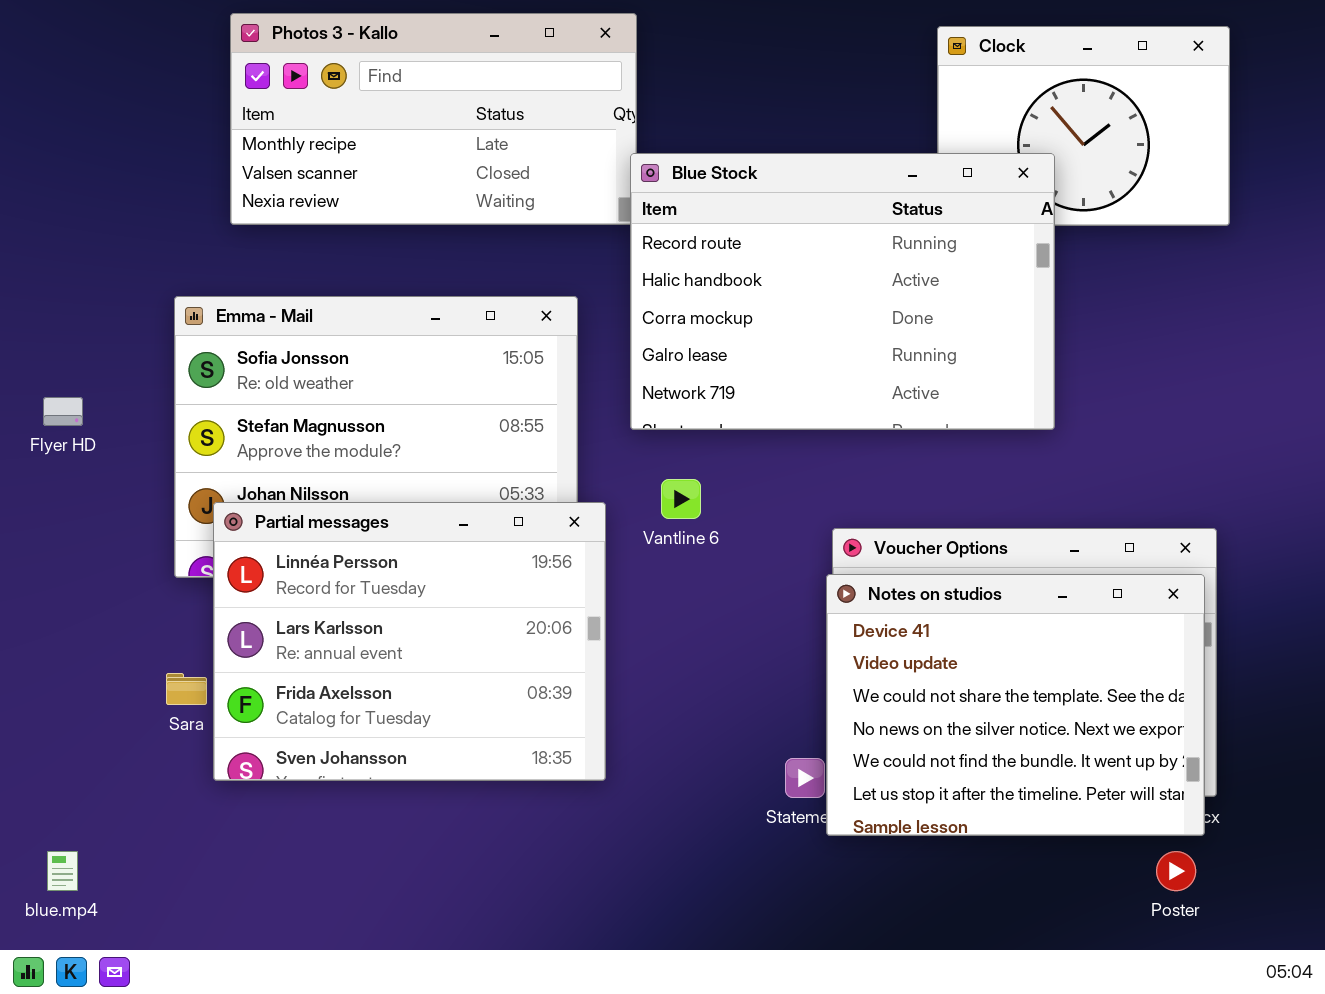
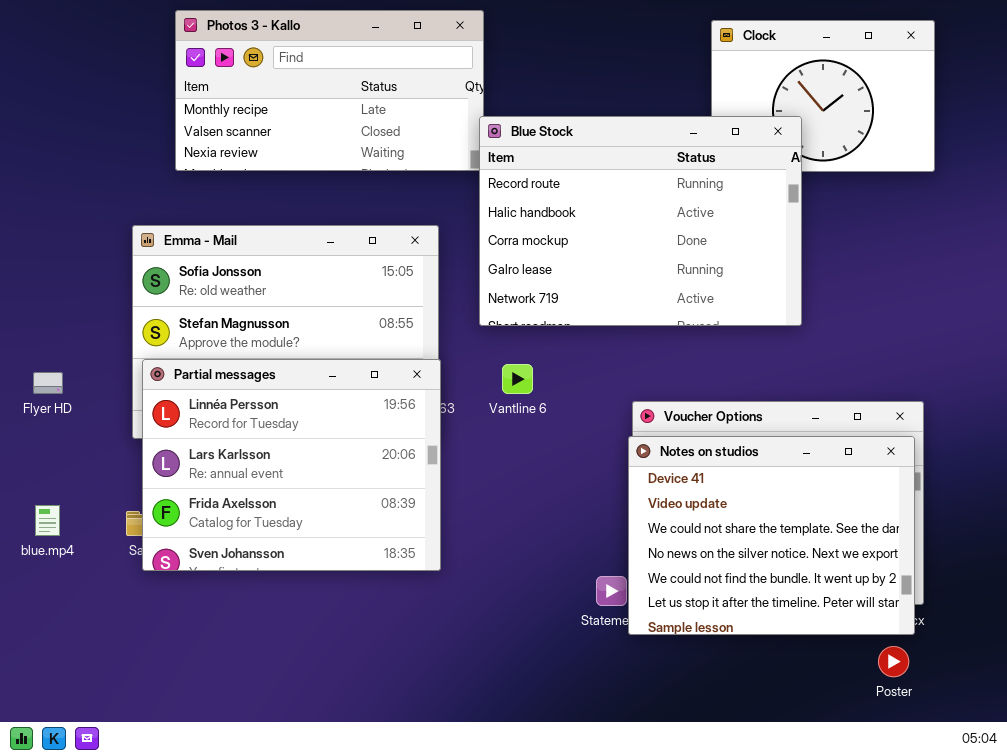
Flyer HD: [43,397,83,426] -> [33,372,63,394], moved
Partial messages: [213,502,606,781] -> [142,359,441,571], moved
blue.mp4: [47,851,78,891] -> [35,505,60,536], moved

